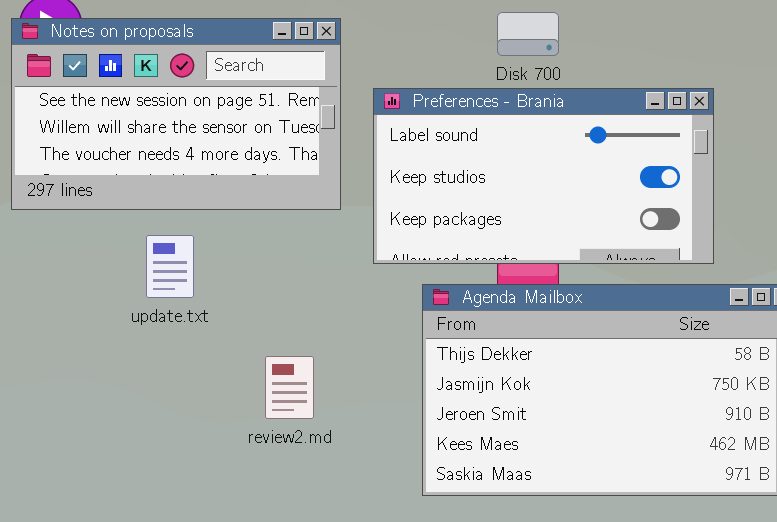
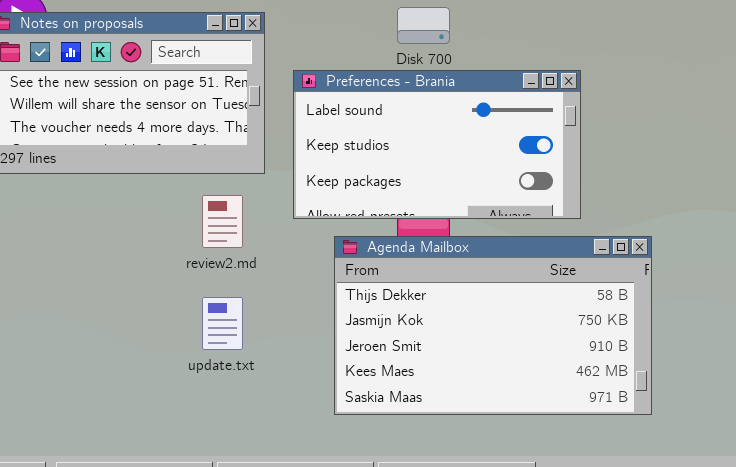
update.txt: [146,235,194,298] -> [202,297,243,350], moved
review2.md: [265,356,314,419] -> [202,195,243,248], moved

